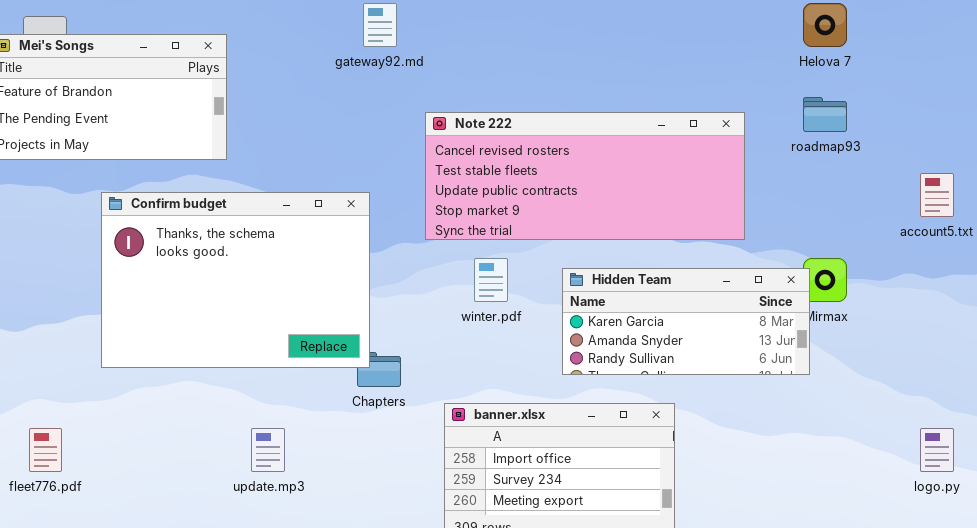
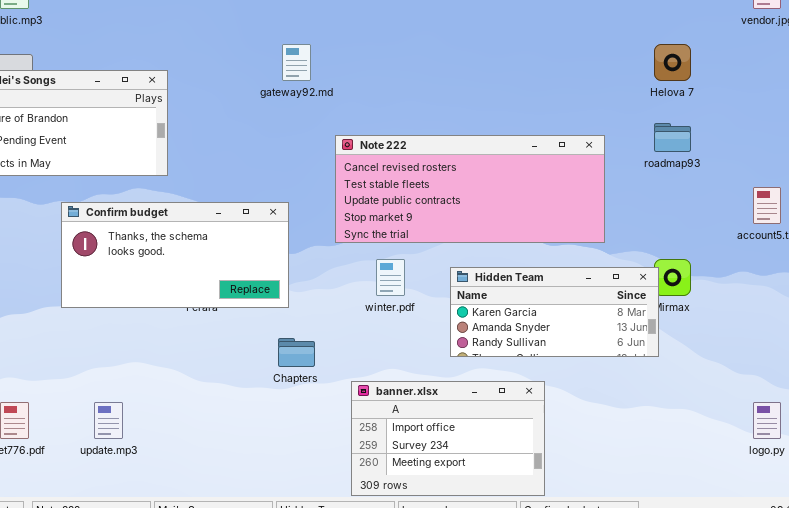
Confirm budget: [101,192,370,368] -> [61,202,289,308], resized
update.mp3: [251,428,285,472] -> [94,402,123,439], moved

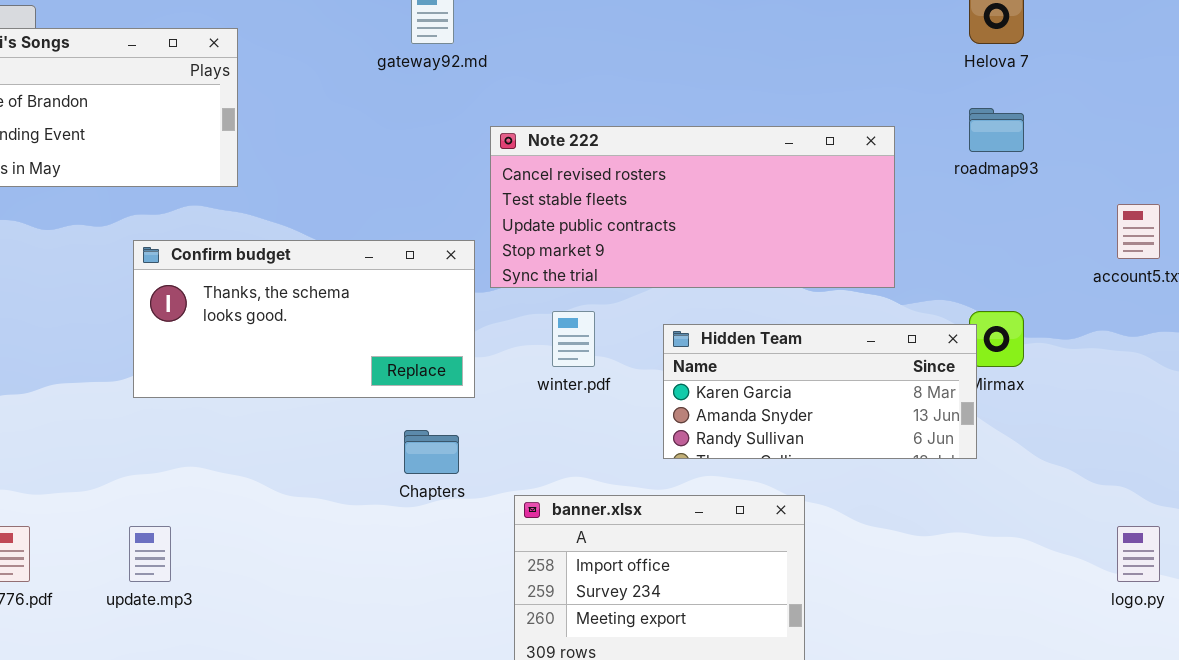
Confirm budget: [61,202,289,308] -> [133,240,475,398], moved

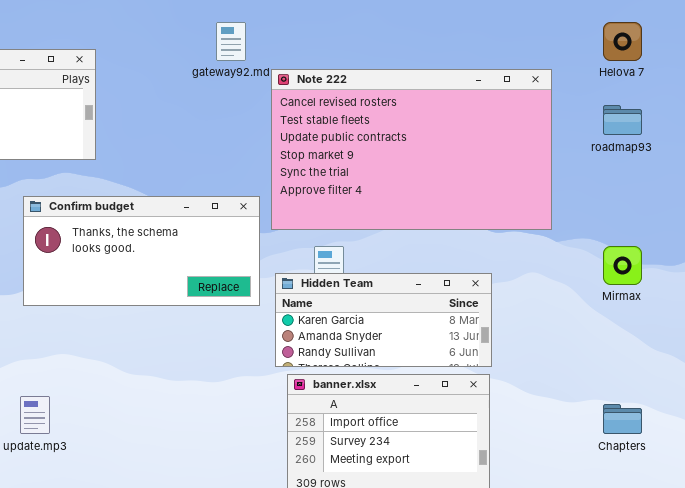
Note 222: [490,126,895,288] -> [271,69,552,230], resized
Hidden Team: [663,324,977,459] -> [275,273,492,367], moved
Chapters: [404,430,459,474] -> [603,404,642,434], moved

